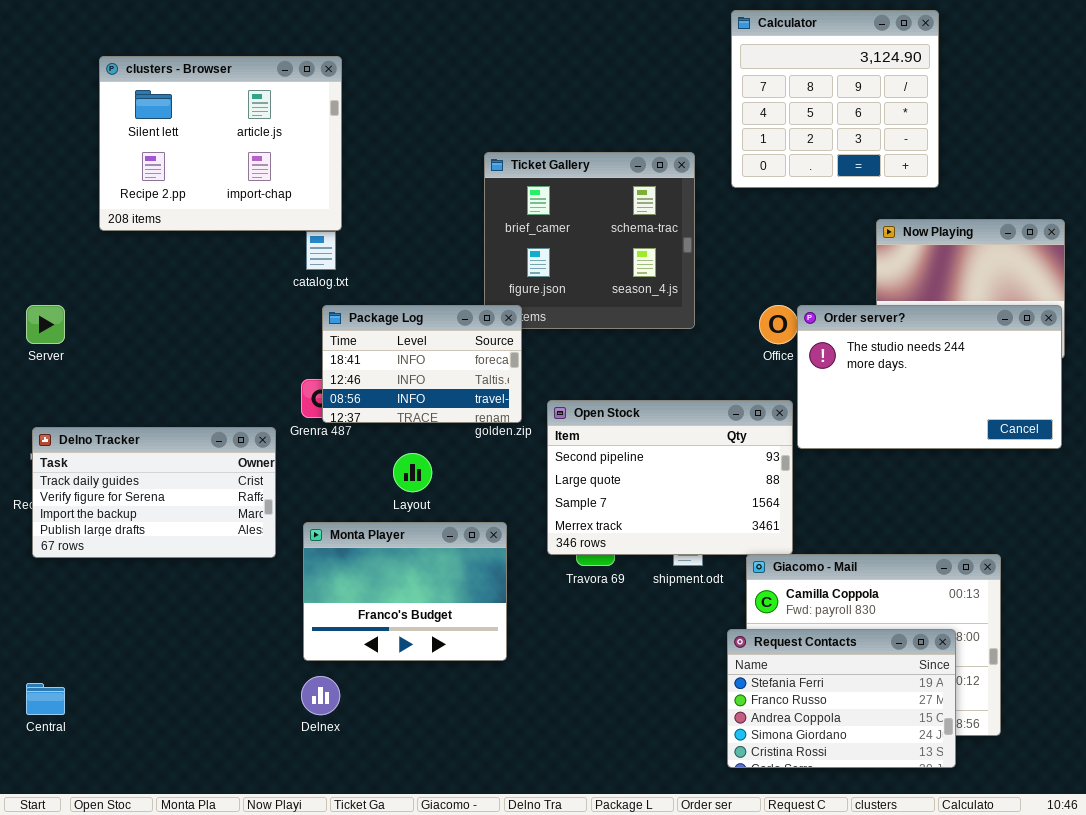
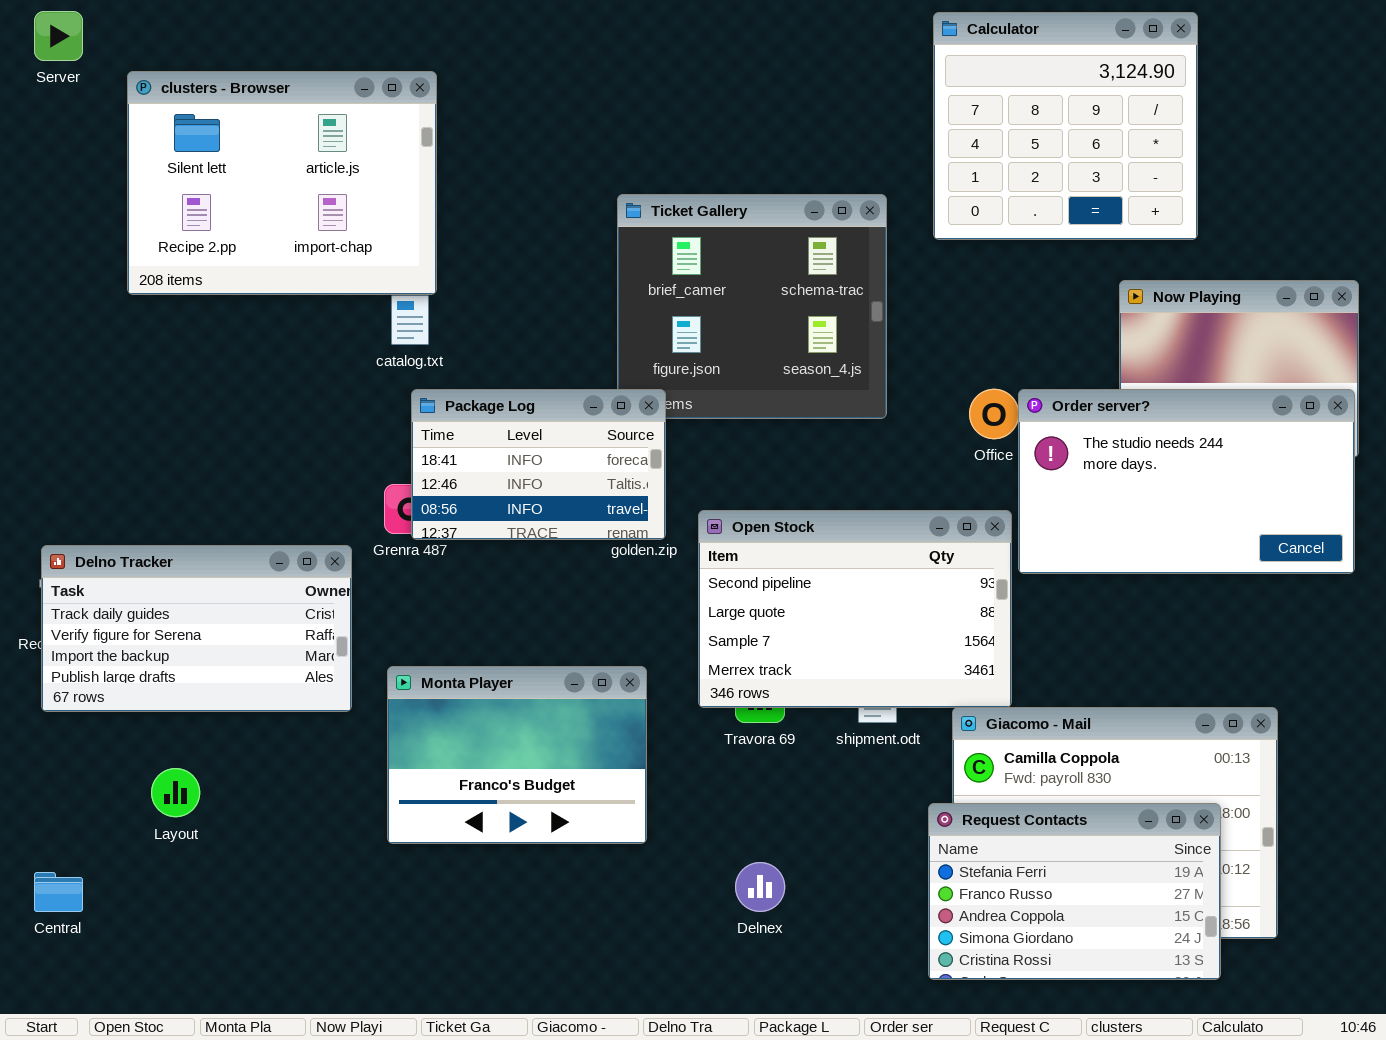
Server: [26,305,65,344] -> [34,11,83,61], moved
Layout: [393,453,432,492] -> [151,768,200,817], moved
Delnex: [301,676,340,715] -> [735,862,785,912], moved

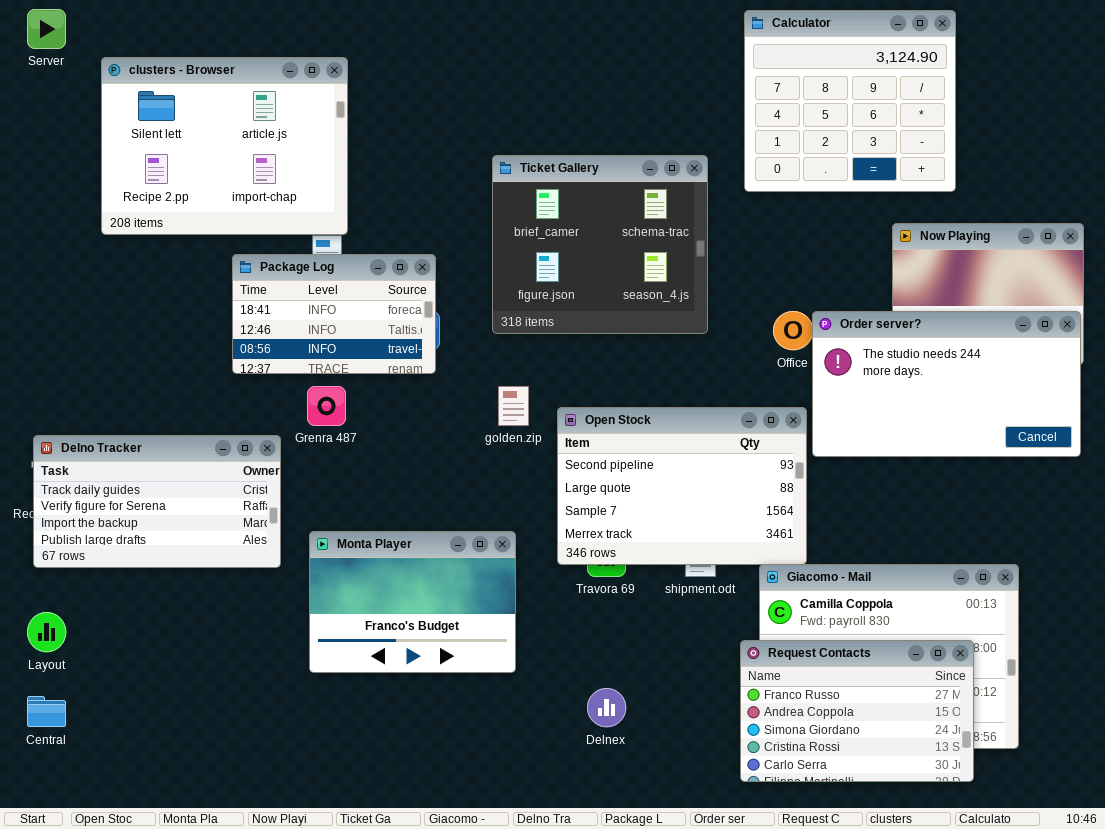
Package Log: [411,389,666,540] -> [232,254,436,374], moved
Layout: [151,768,200,817] -> [27,612,66,652], moved
Request Contacts: [928,803,1221,980] -> [740,640,974,782], scrolled down 1 row

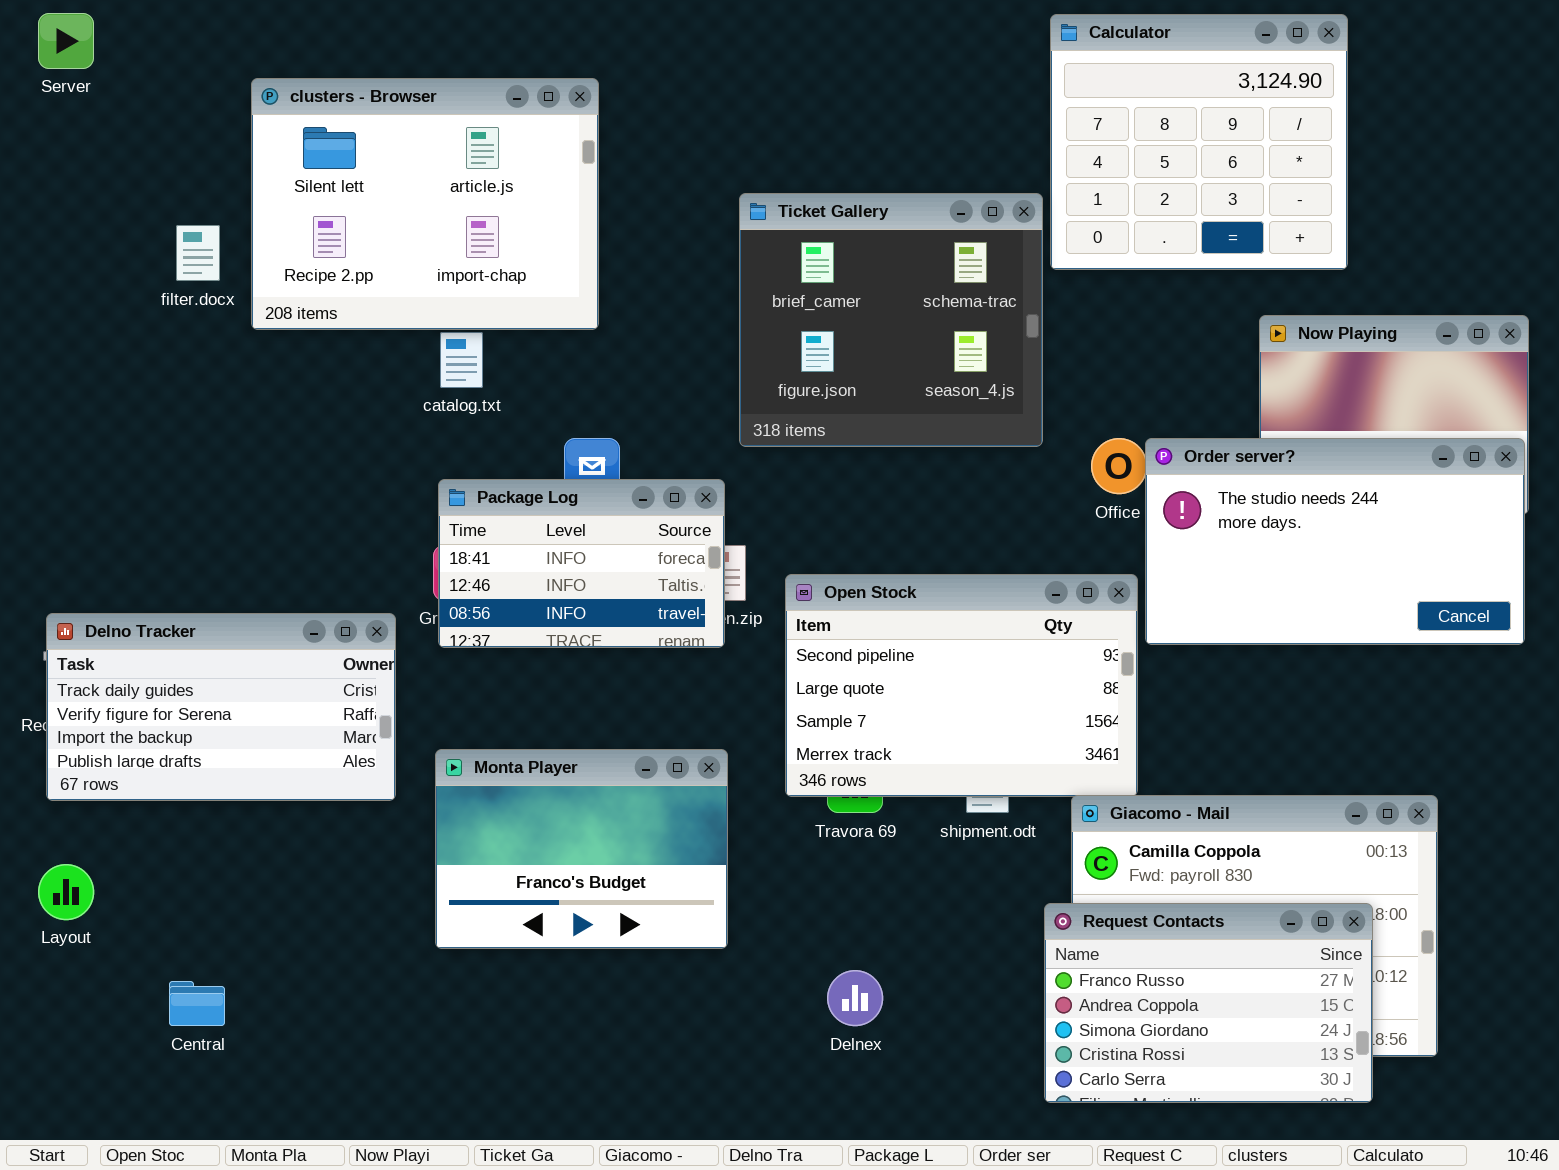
clusters - Browser: [101,57,348,235] -> [251,78,599,330], moved
Ticket Gallery: [492,155,708,334] -> [739,193,1043,447], moved
Package Log: [232,254,436,374] -> [438,479,725,648], moved
Central: [27,696,66,727] -> [169,981,225,1026], moved

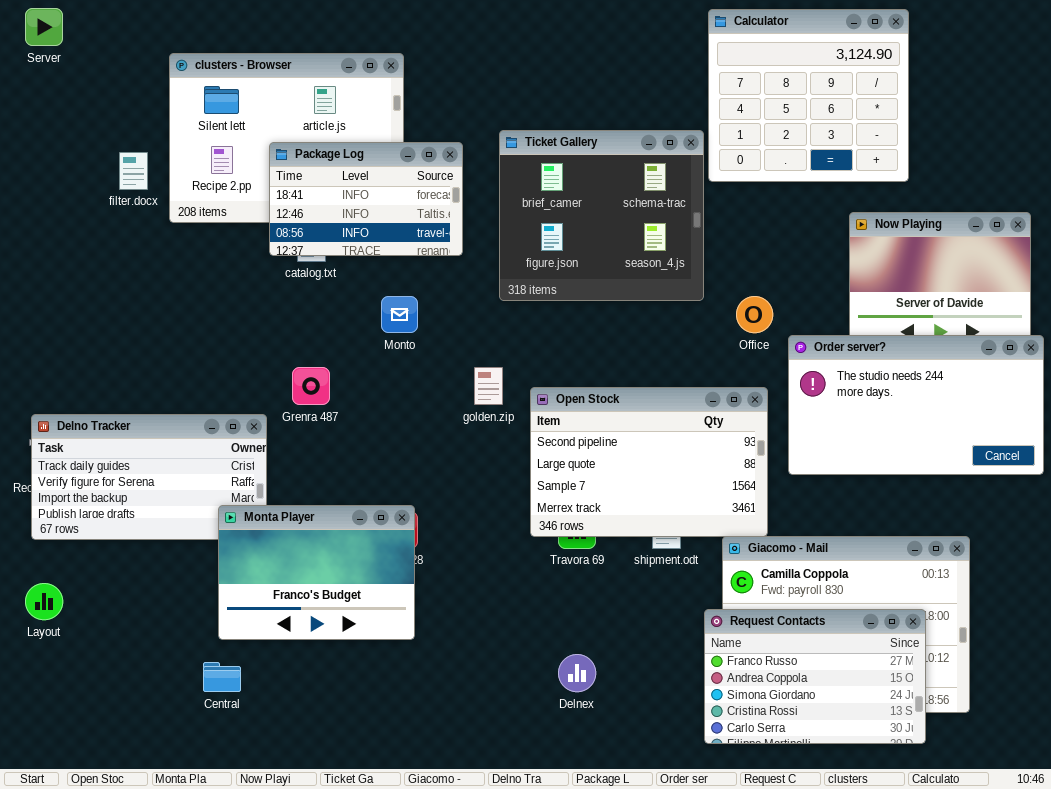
Order server?: [1145,438,1525,645] -> [788,335,1044,475], moved
Package Log: [438,479,725,648] -> [269,142,463,256], moved
Monta Player: [435,749,728,949] -> [218,505,415,640], moved
Central: [169,981,225,1026] -> [203,662,241,692], moved

